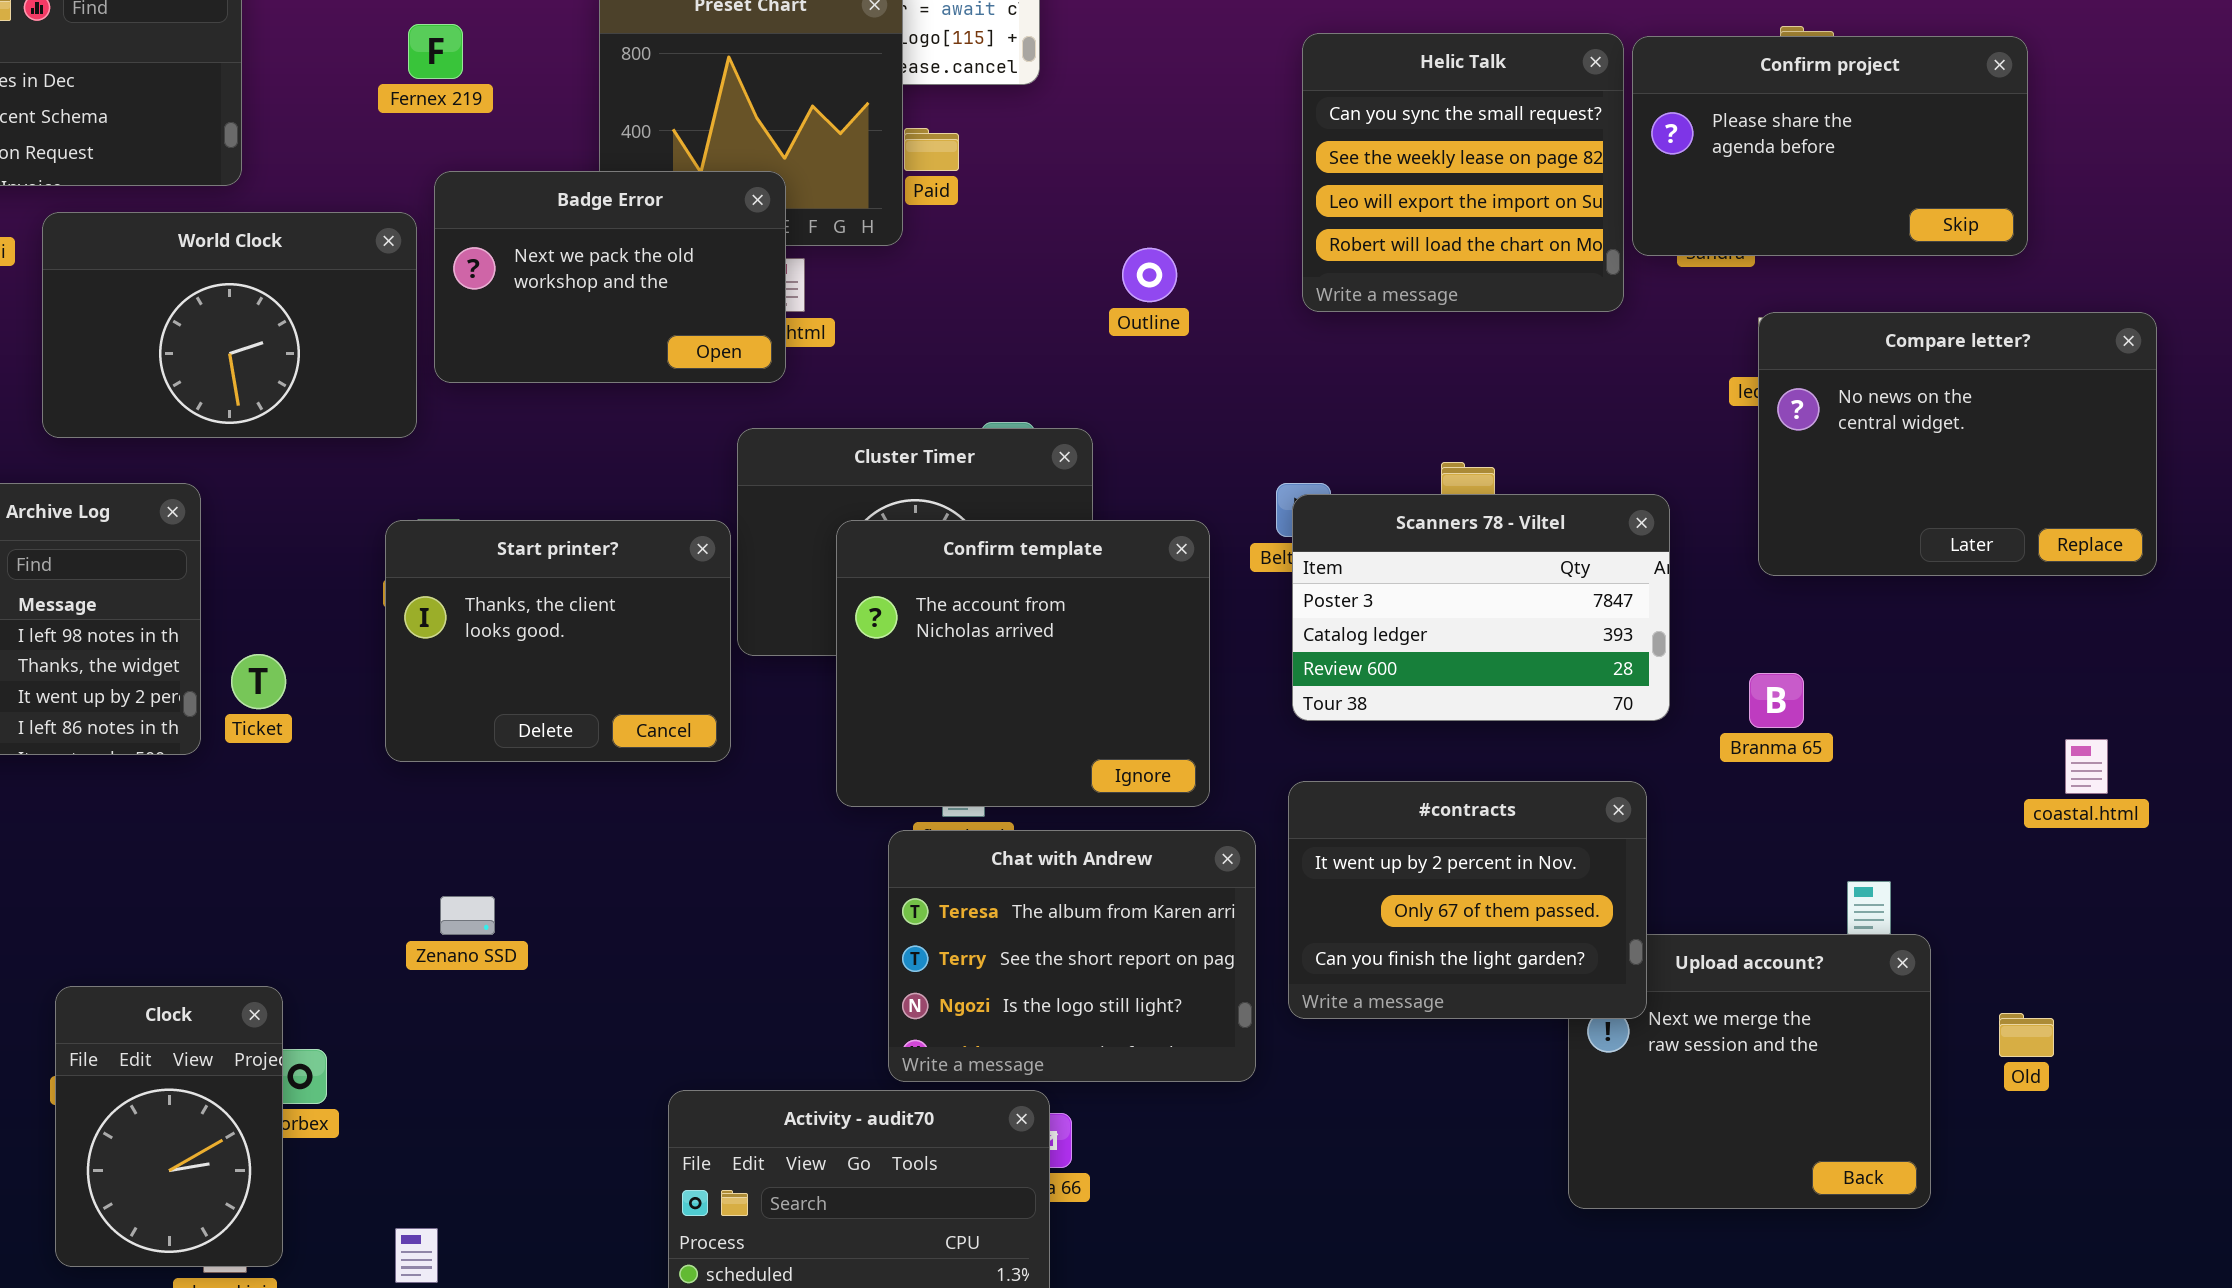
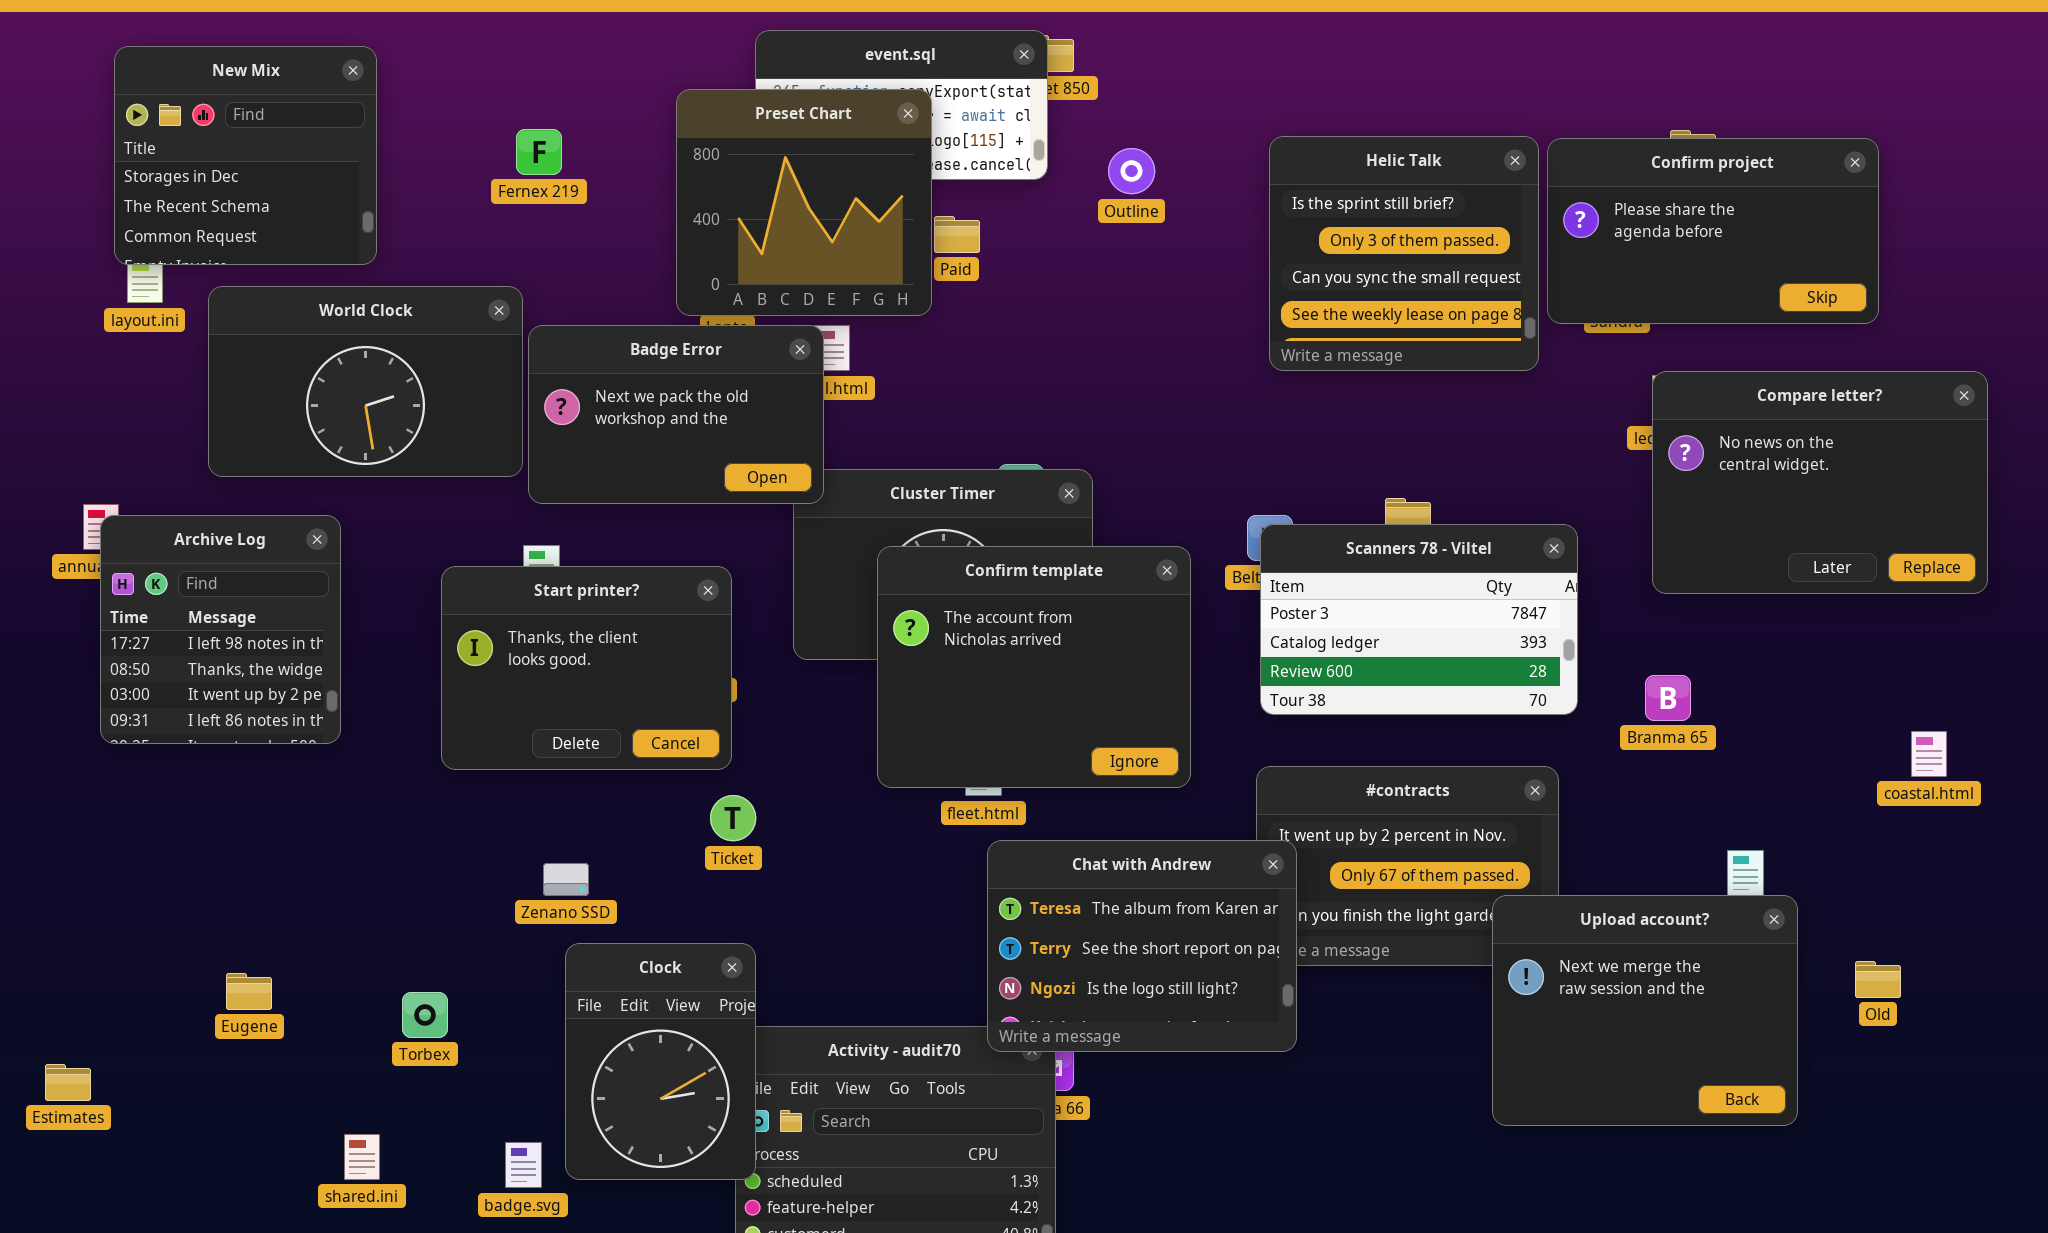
Helic Talk: [1302,33,1624,312] -> [1269,136,1539,371], scrolled up 2 rows
Badge Error: [434,171,786,383] -> [528,325,824,504], moved
Outline: [1122,248,1177,302] -> [1108,148,1155,194], moved
Start printer?: [385,520,731,762] -> [441,566,732,770], moved
Ticket: [231,654,286,709] -> [710,795,756,841], moved
Chat with Andrew: [888,830,1256,1082] -> [987,840,1297,1052], moved
Upload account?: [1568,934,1931,1209] -> [1492,895,1798,1126], raised
Clock: [55,986,283,1267] -> [565,943,756,1180], moved

